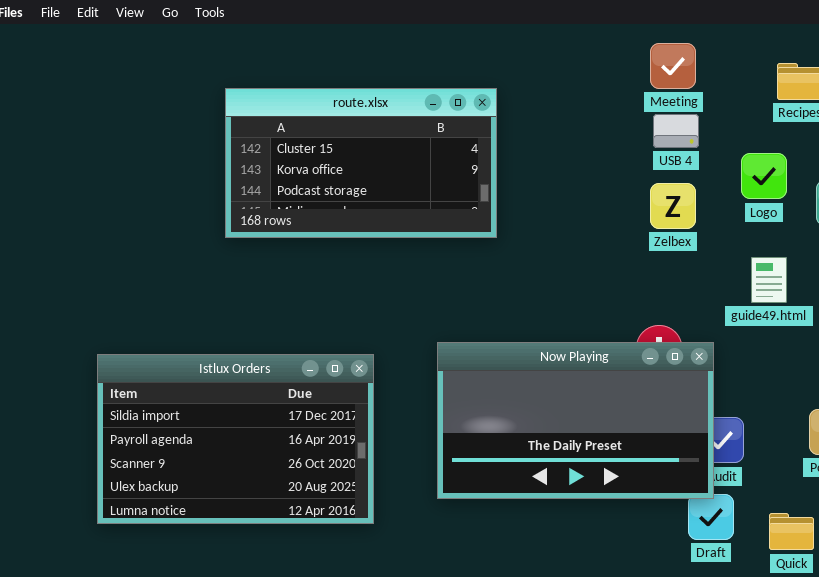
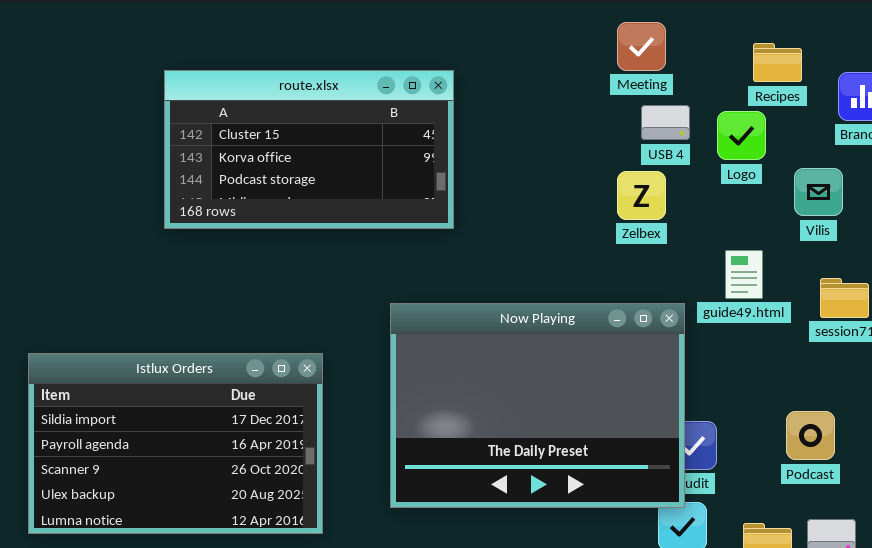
USB 4: [653,114,699,148] -> [641,105,690,140], moved
Logo: [741,153,787,199] -> [717,111,766,160], moved
Now Playing: [437,342,714,499] -> [390,303,685,508], resized

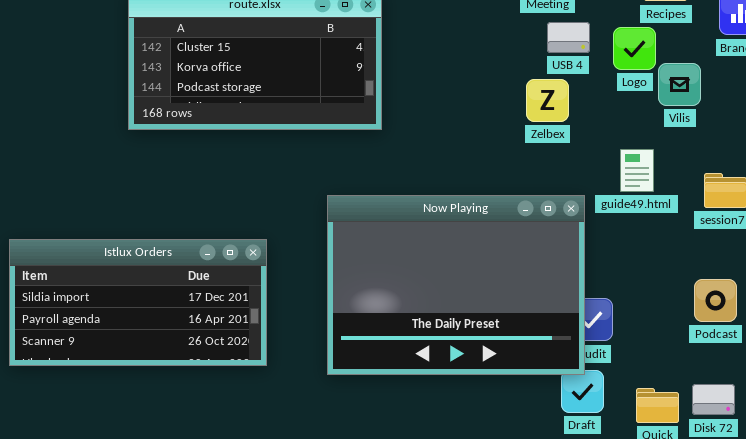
Vilis: [794,168,843,216] -> [658,63,701,106], moved
Istlux Orders: [28,353,323,534] -> [9,239,267,366], resized
Podcast: [786,411,835,460] -> [694,279,737,322], moved

